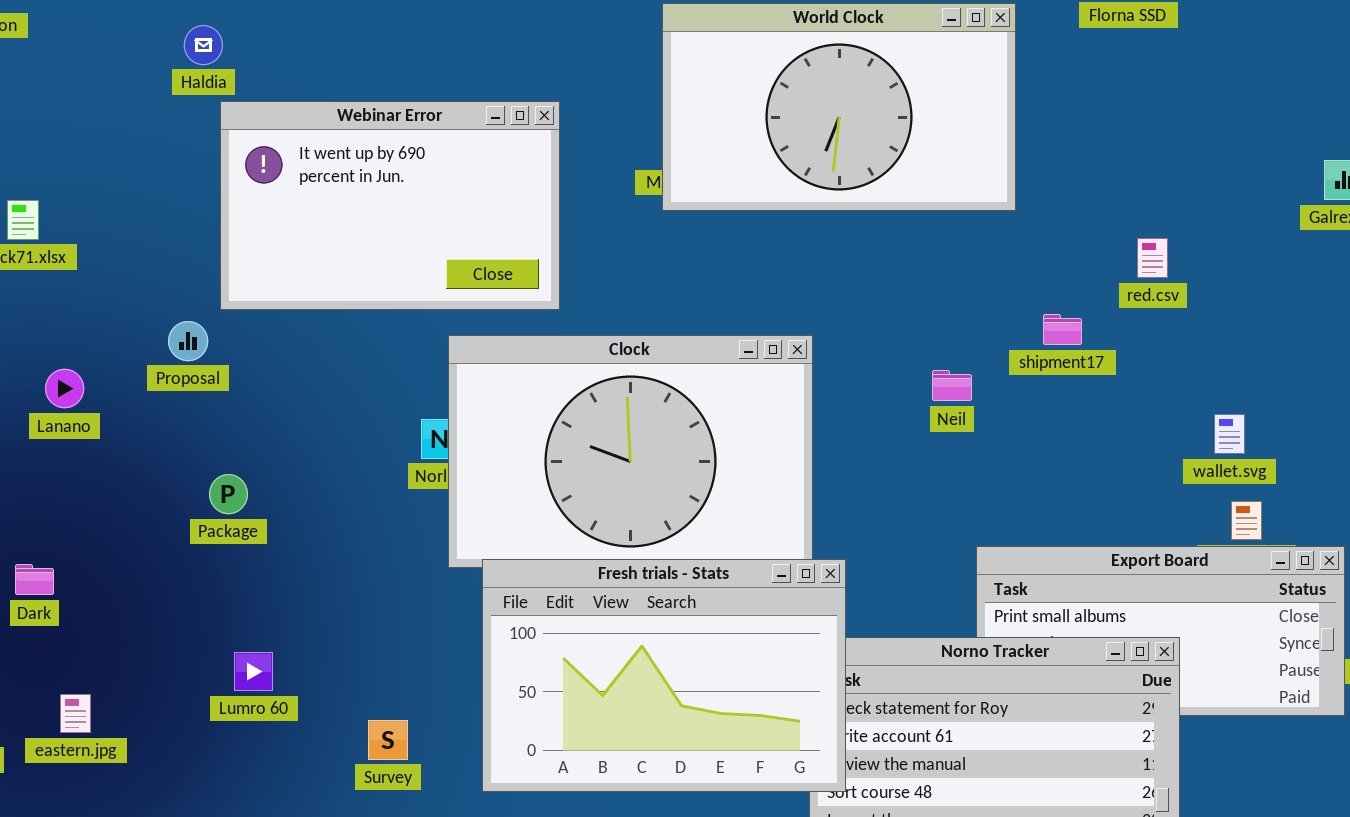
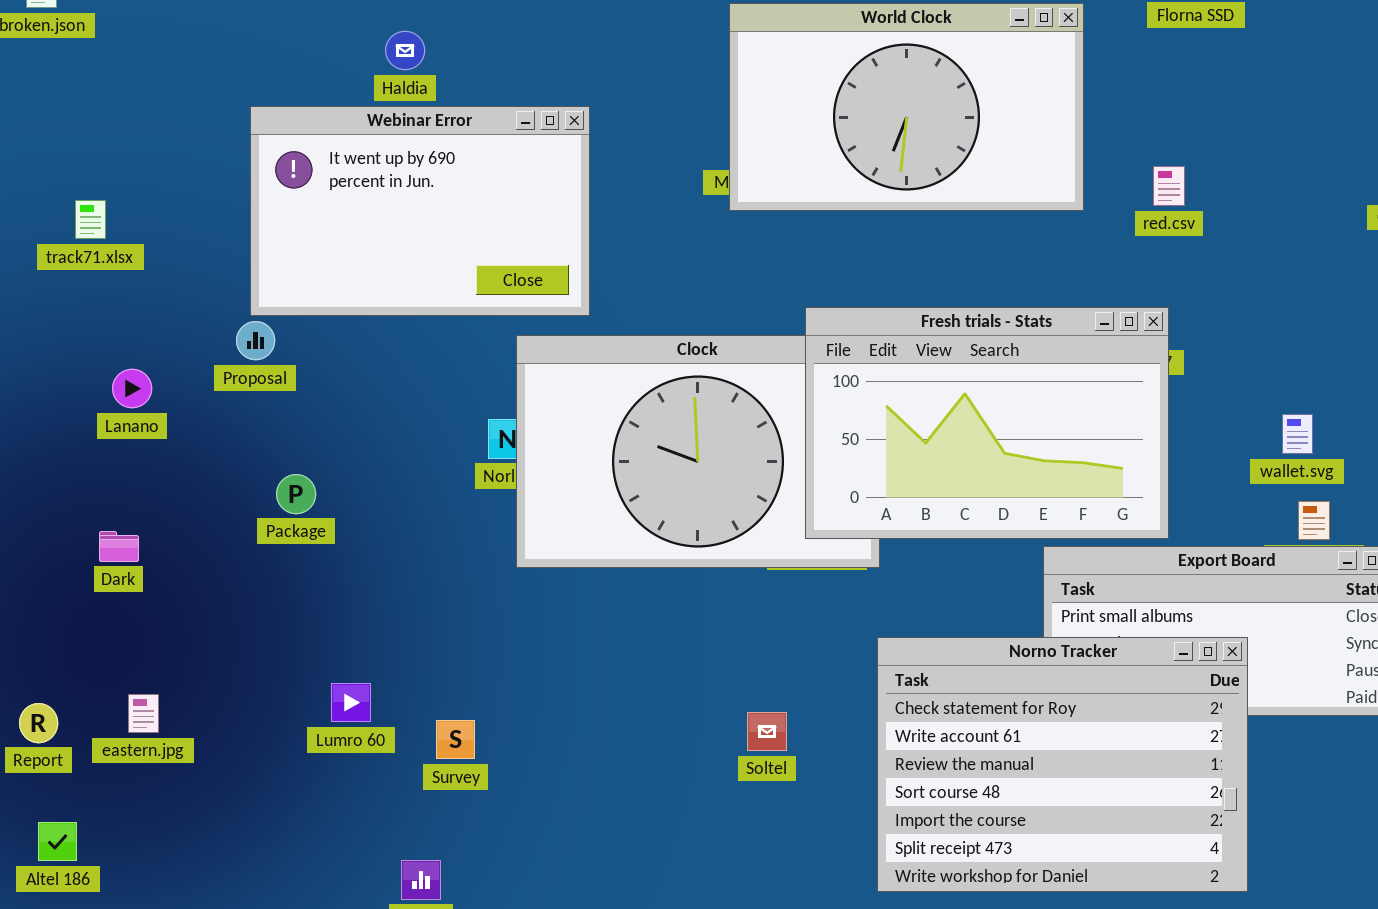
Haldia: [184,25,223,65] -> [385,31,425,70], moved
Webinar Error: [220,101,560,310] -> [250,106,590,316], moved
red.csv: [1137,238,1168,278] -> [1153,166,1185,206], moved
Fresh trials - Stats: [482,559,846,792] -> [805,307,1169,539], moved
Dark: [15,564,54,595] -> [99,531,139,562], moved
Lumro 60: [234,652,273,691] -> [331,683,371,722], moved

